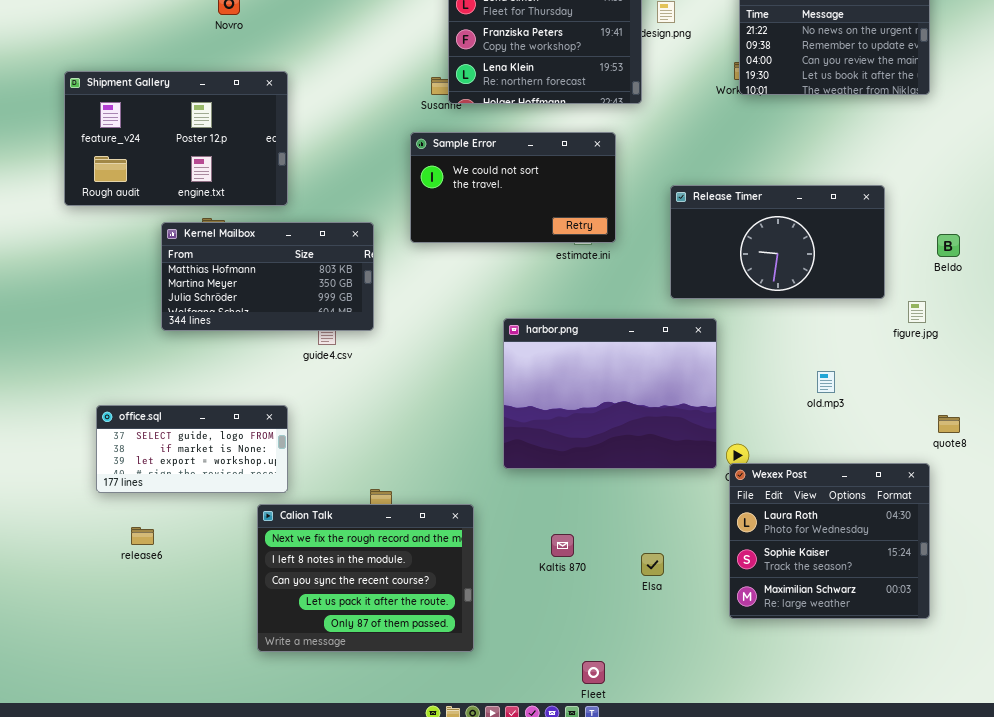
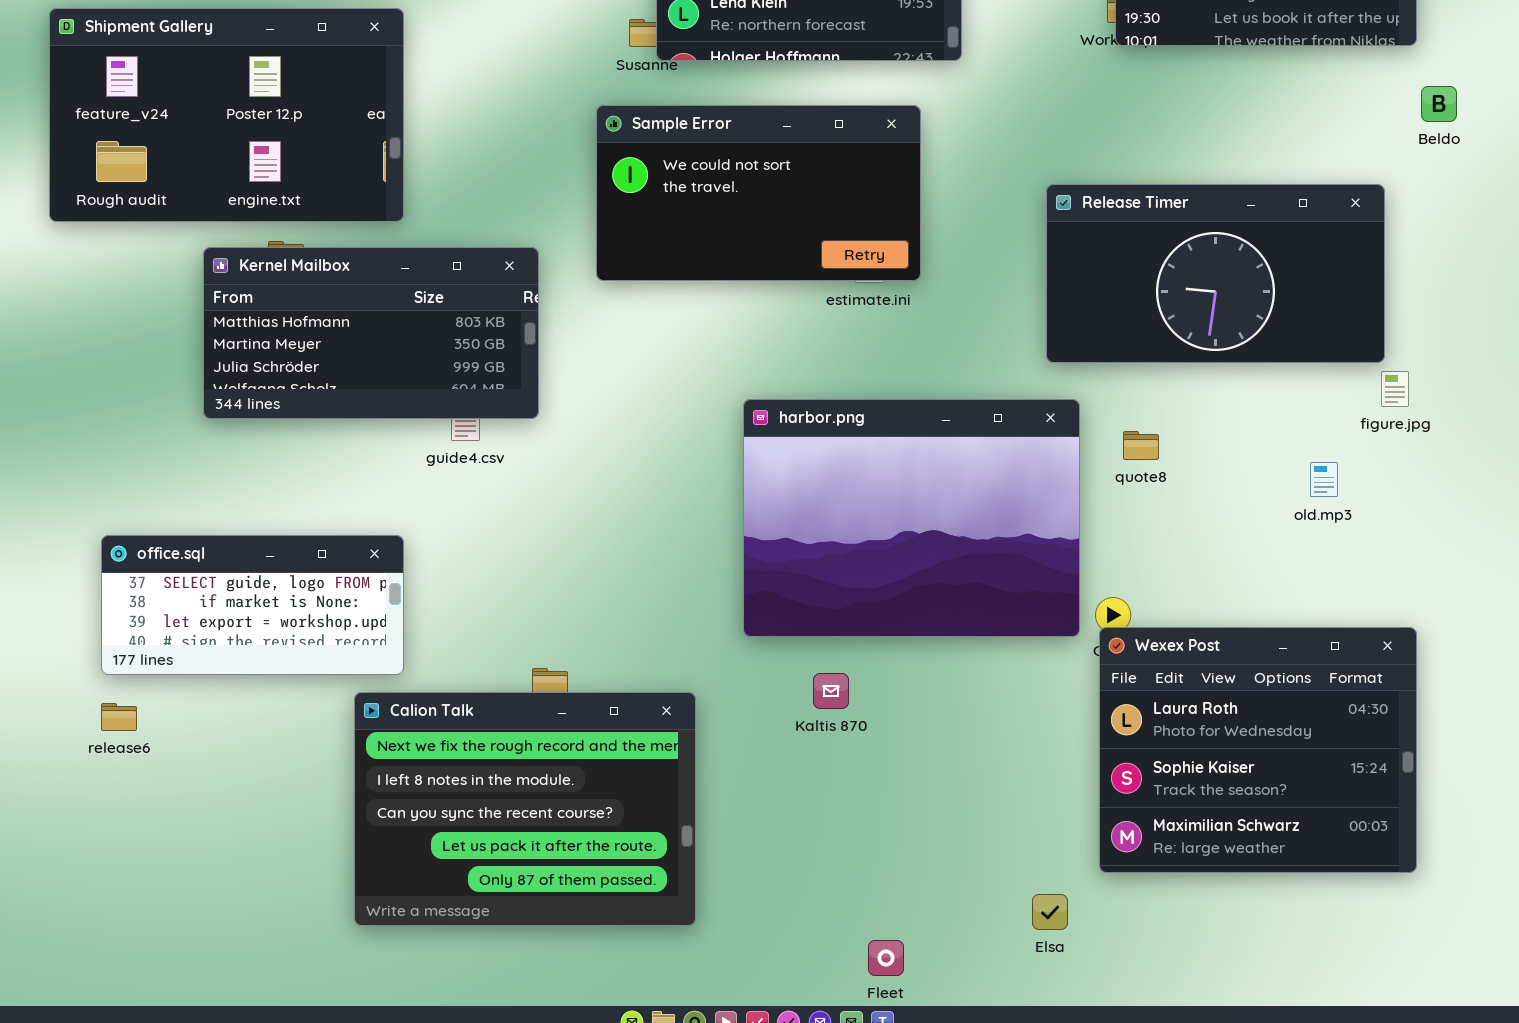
Release Timer: [670,185,885,299] -> [1046,184,1385,363], moved
Beldo: [937,234,960,257] -> [1421,86,1457,122], moved
old.mp3: [817,371,835,393] -> [1310,462,1338,497], moved
quote8: [938,415,960,433] -> [1123,431,1159,460], moved
release6: [131,527,154,545] -> [101,703,137,731], moved
Kaltis 870: [551,534,574,557] -> [813,673,849,709], moved
Elsa: [641,553,664,576] -> [1032,894,1068,930], moved

